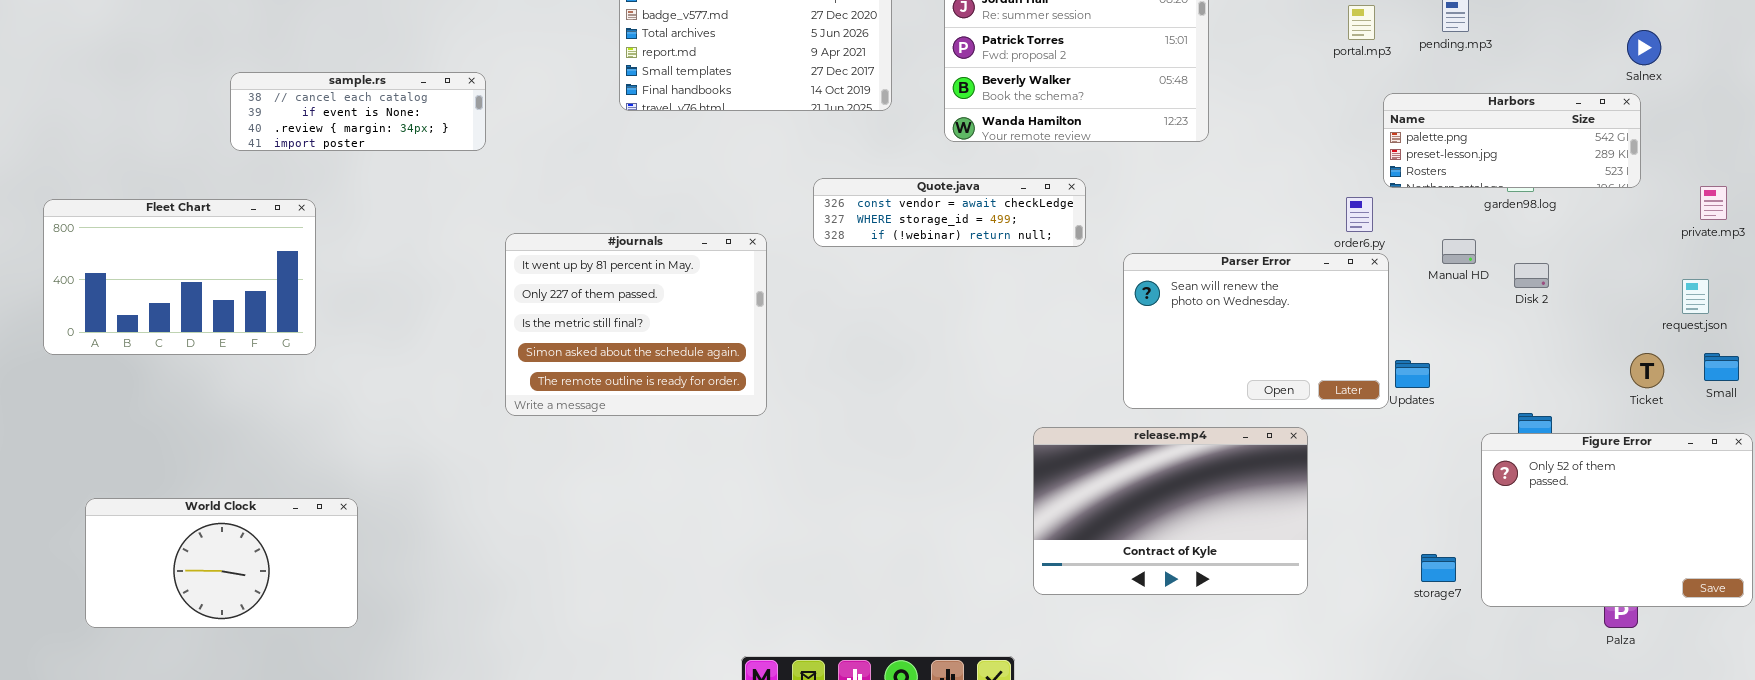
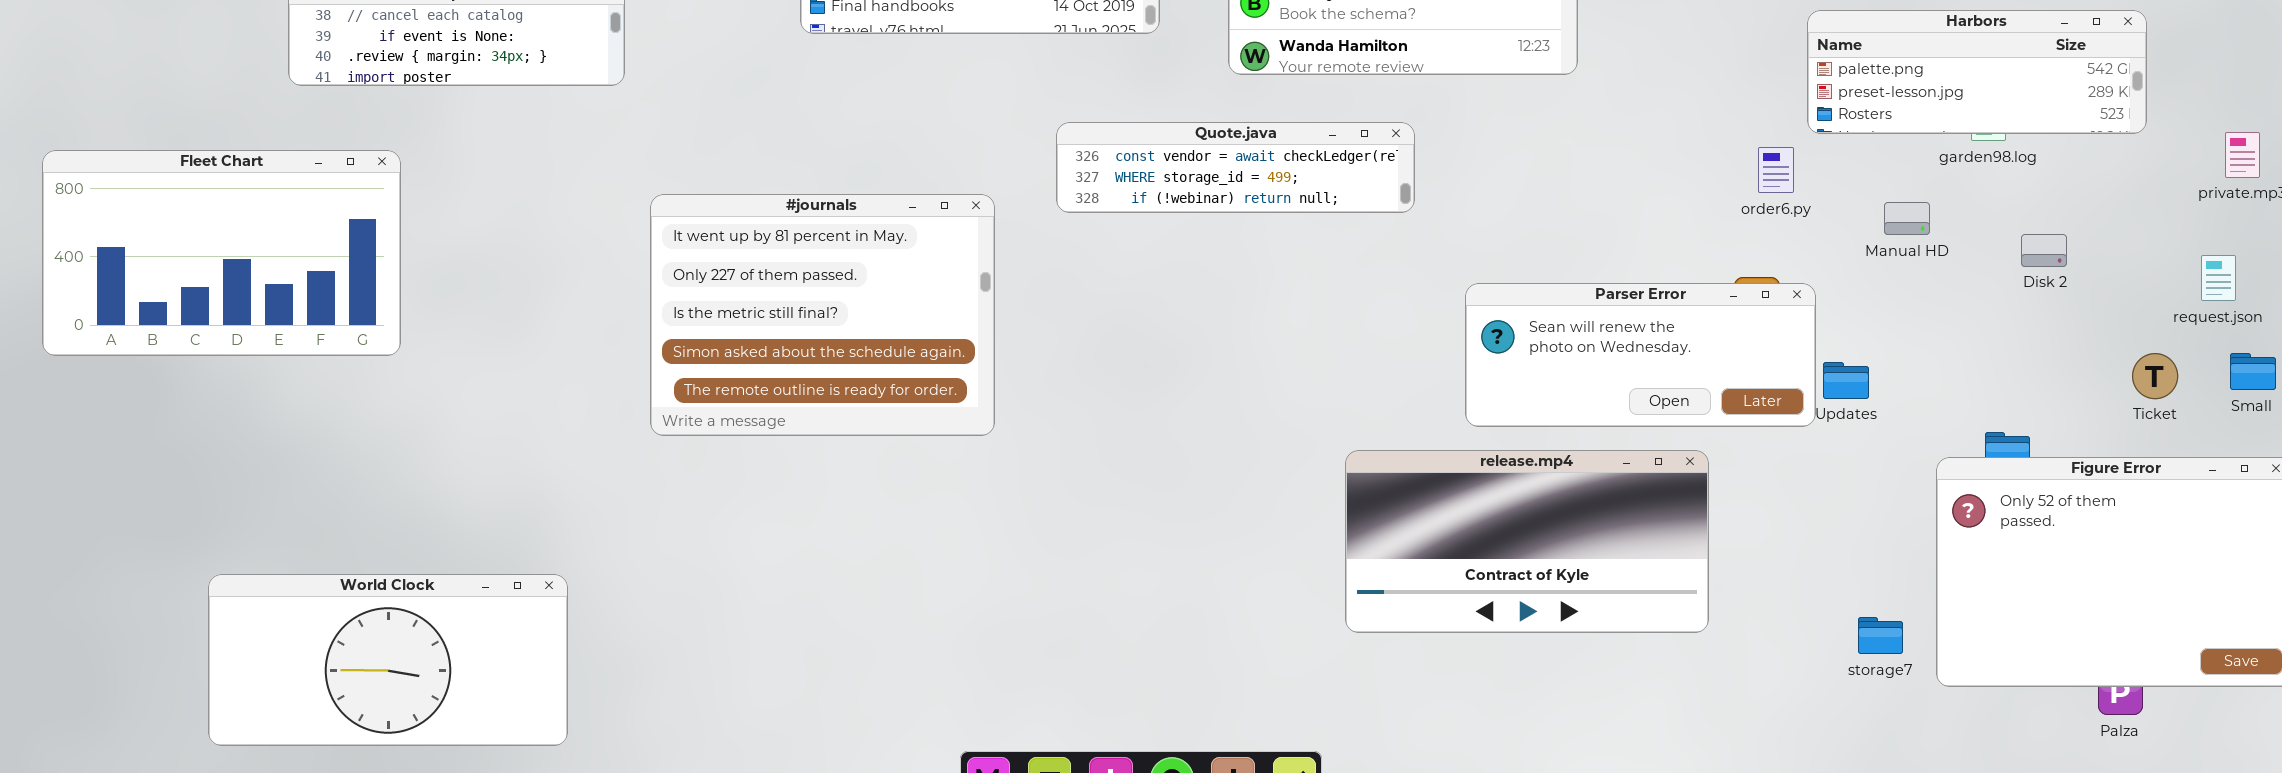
Parser Error: [1123,253,1389,409] -> [1465,283,1816,427], resized
Disk 2: [1514,263,1549,288] -> [2021,234,2067,267], moved
release.mp4: [1033,427,1308,595] -> [1345,450,1709,633], resized
World Clock: [85,498,358,628] -> [208,574,568,746], moved

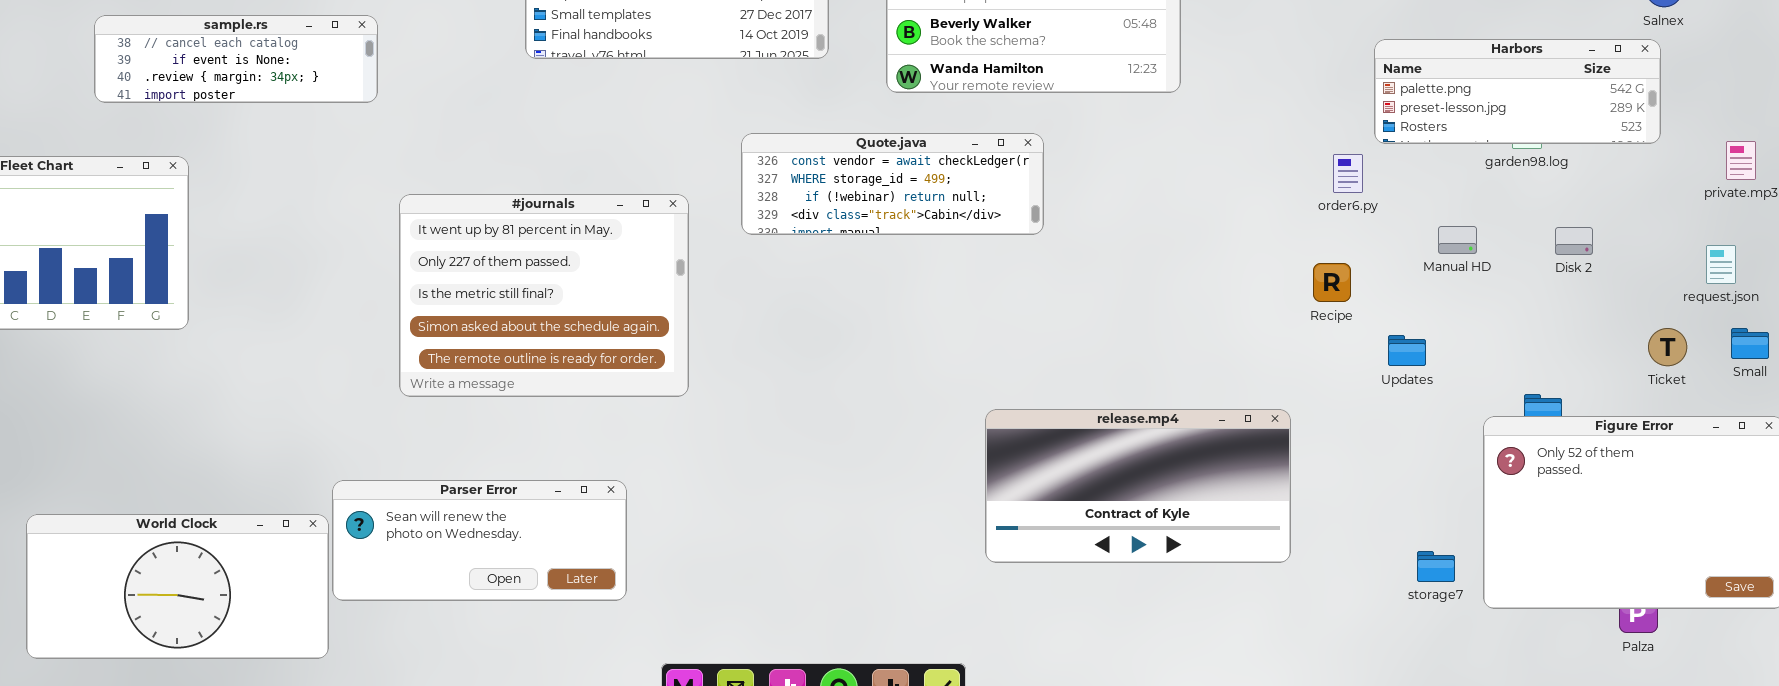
Quote.java: [1056,122,1415,213] -> [741,133,1044,235], resized
Manual HD: [1884,202,1930,235] -> [1438,226,1477,254], moved
Parser Error: [1465,283,1816,427] -> [332,480,627,601], moved

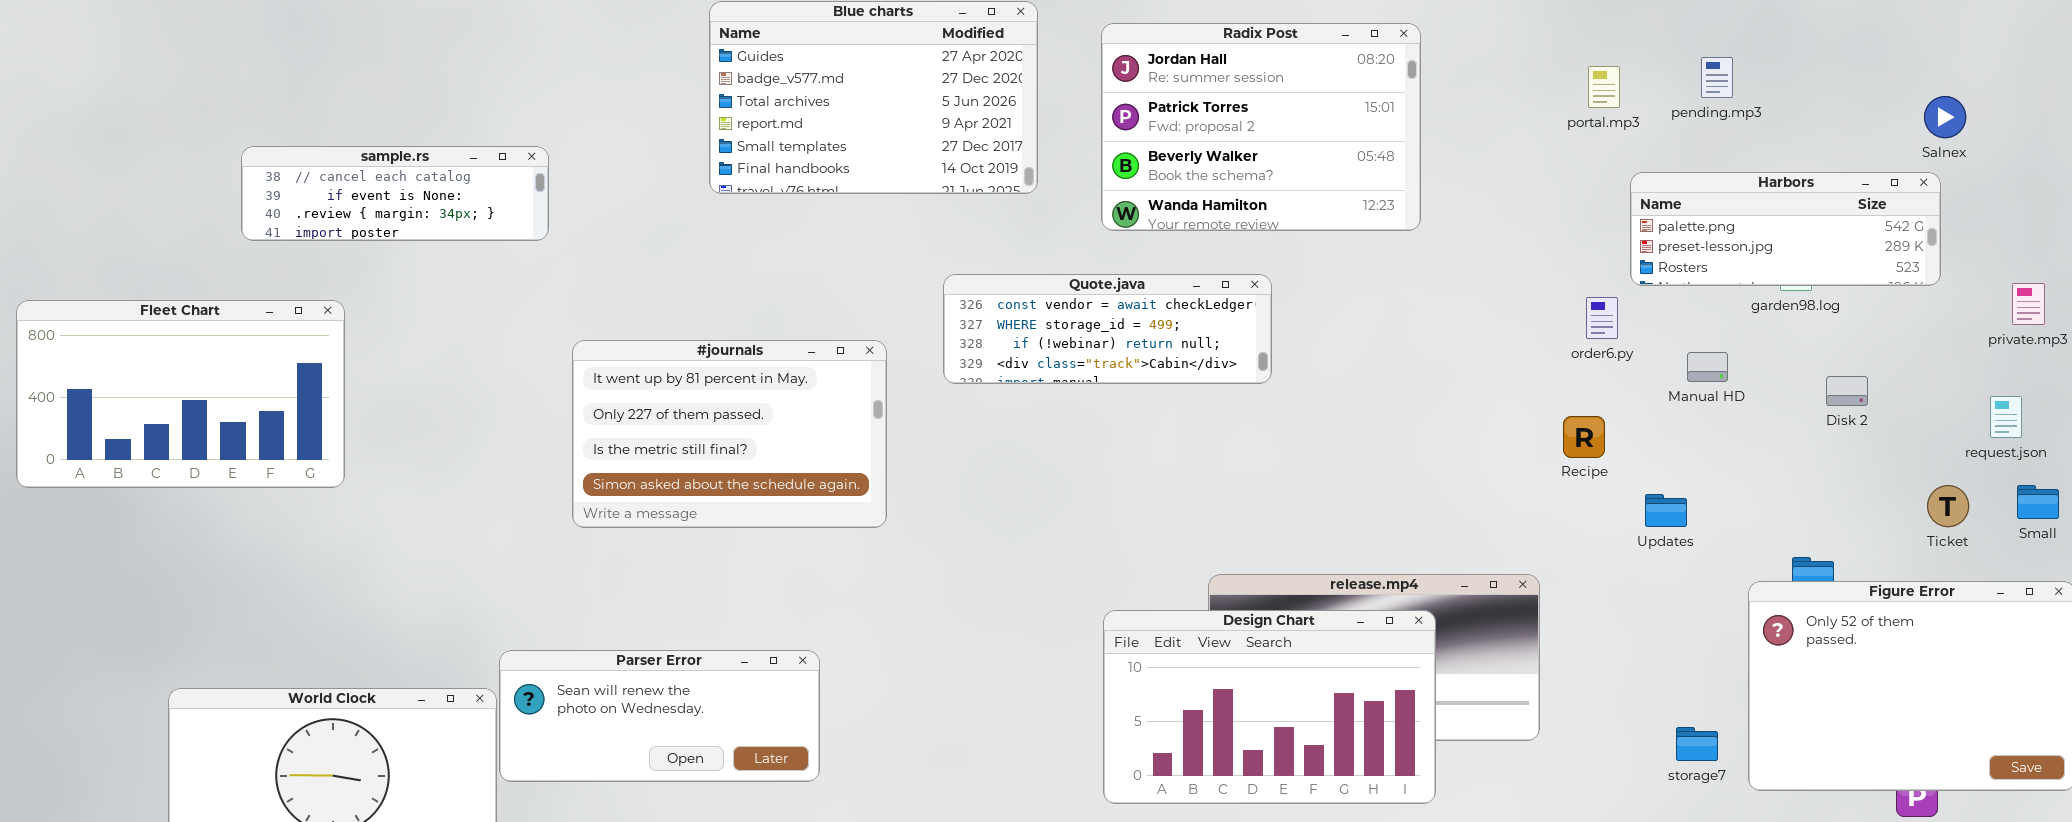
#journals: [399,194,689,397] -> [572,340,887,528], resized
Manual HD: [1438,226,1477,254] -> [1687,352,1728,382], moved
Design Chart: none -> [1103,610,1436,804], opened

